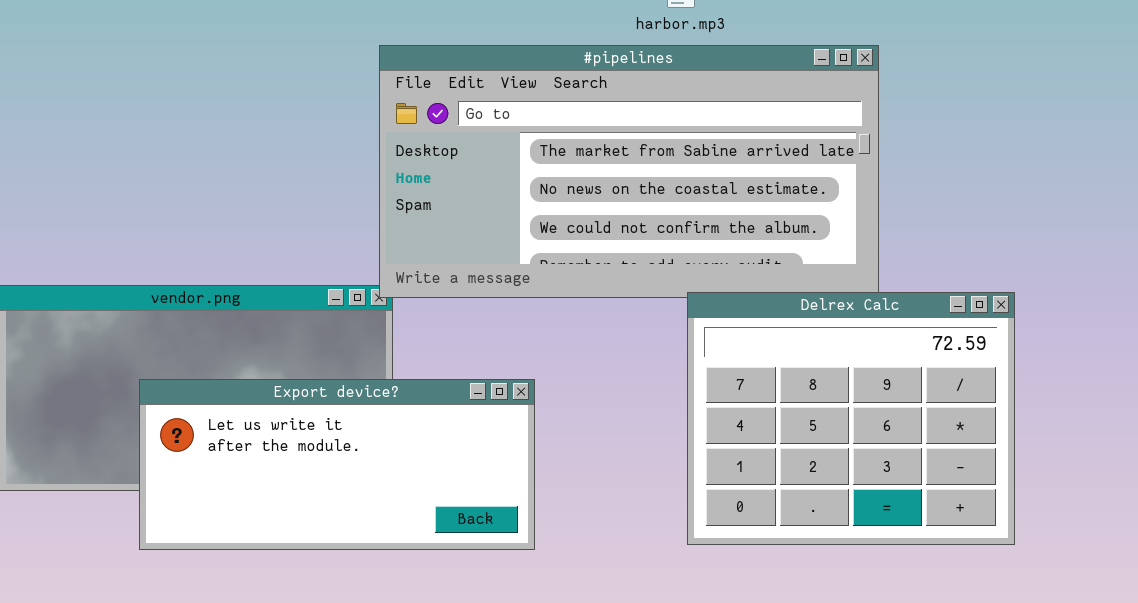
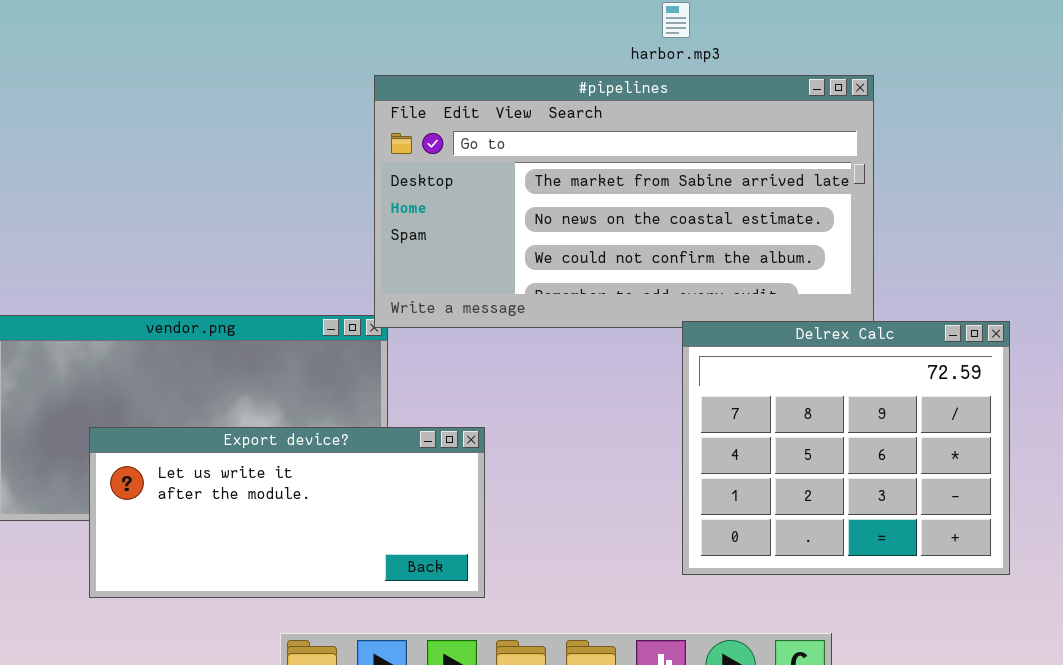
Export device?: [139,379,535,550] -> [89,427,485,598], moved

